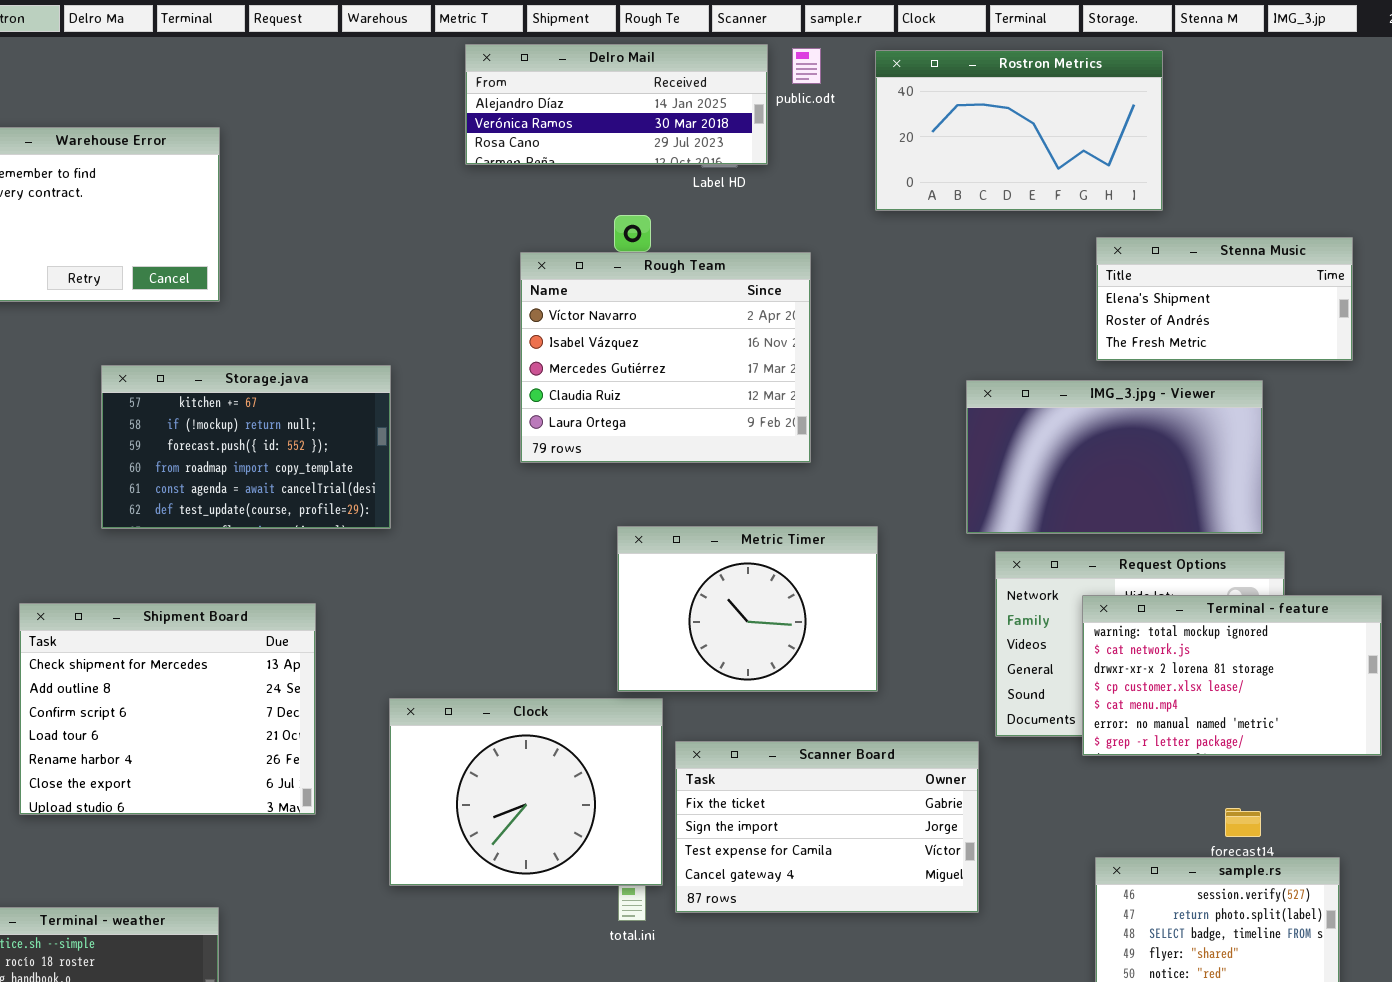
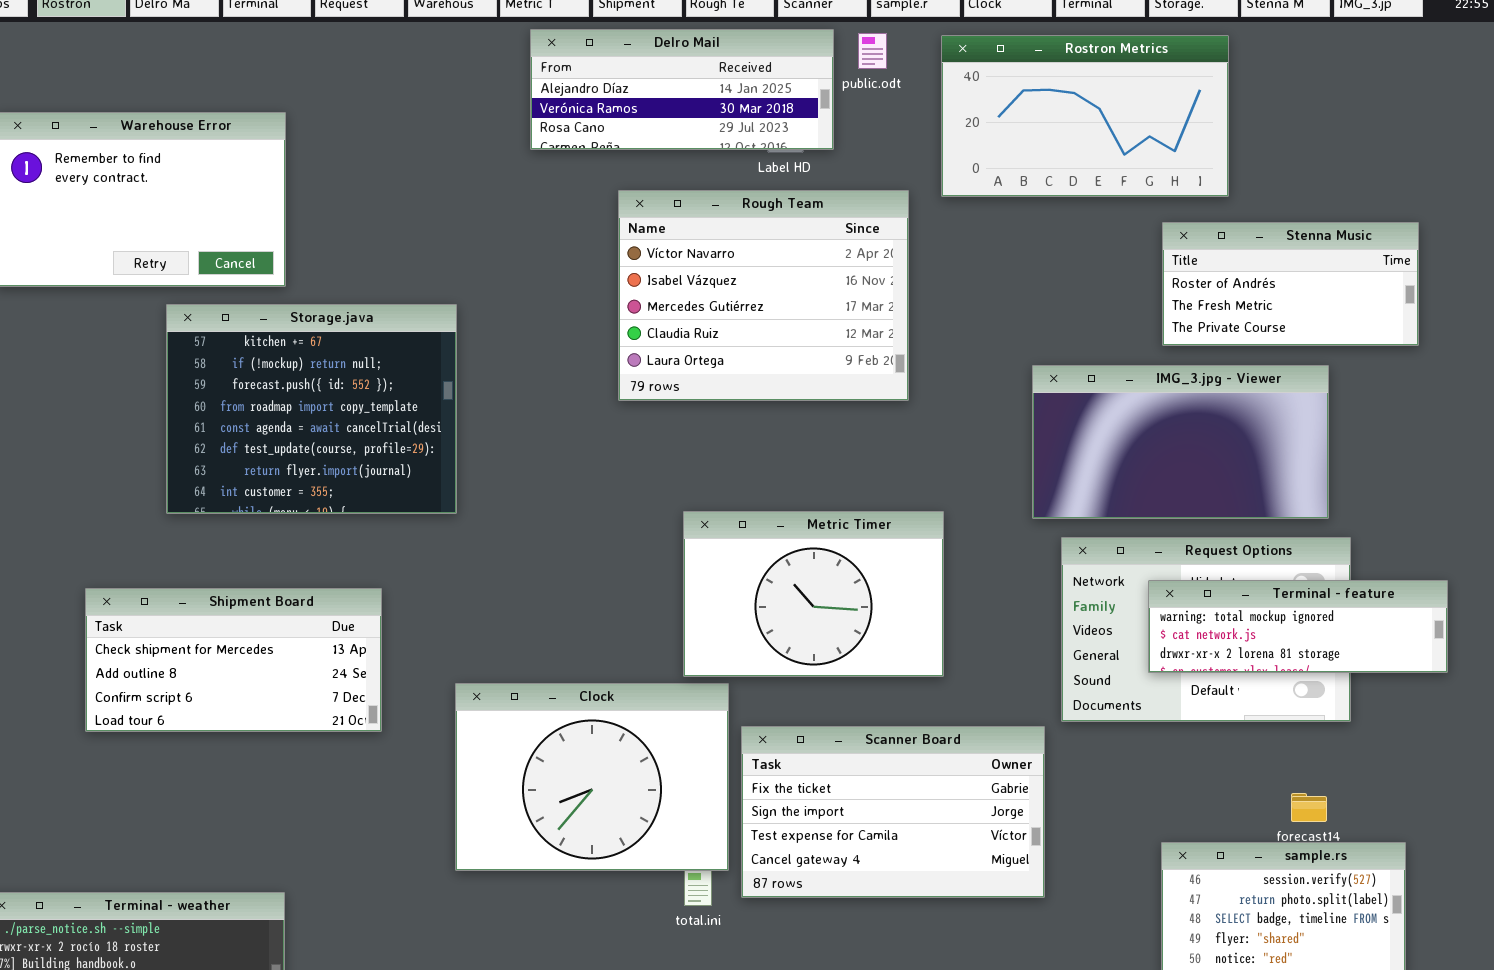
Stenna Music: [1096,237,1353,361] -> [1162,222,1419,346], scrolled down 1 row
Rough Team: [520,252,811,463] -> [618,190,909,401], moved
Storage.java: [101,365,391,529] -> [166,304,457,514], resized
Terminal - feature: [1082,595,1382,756] -> [1148,580,1448,673], resized
Shipment Board: [19,603,316,815] -> [85,588,382,732], resized

